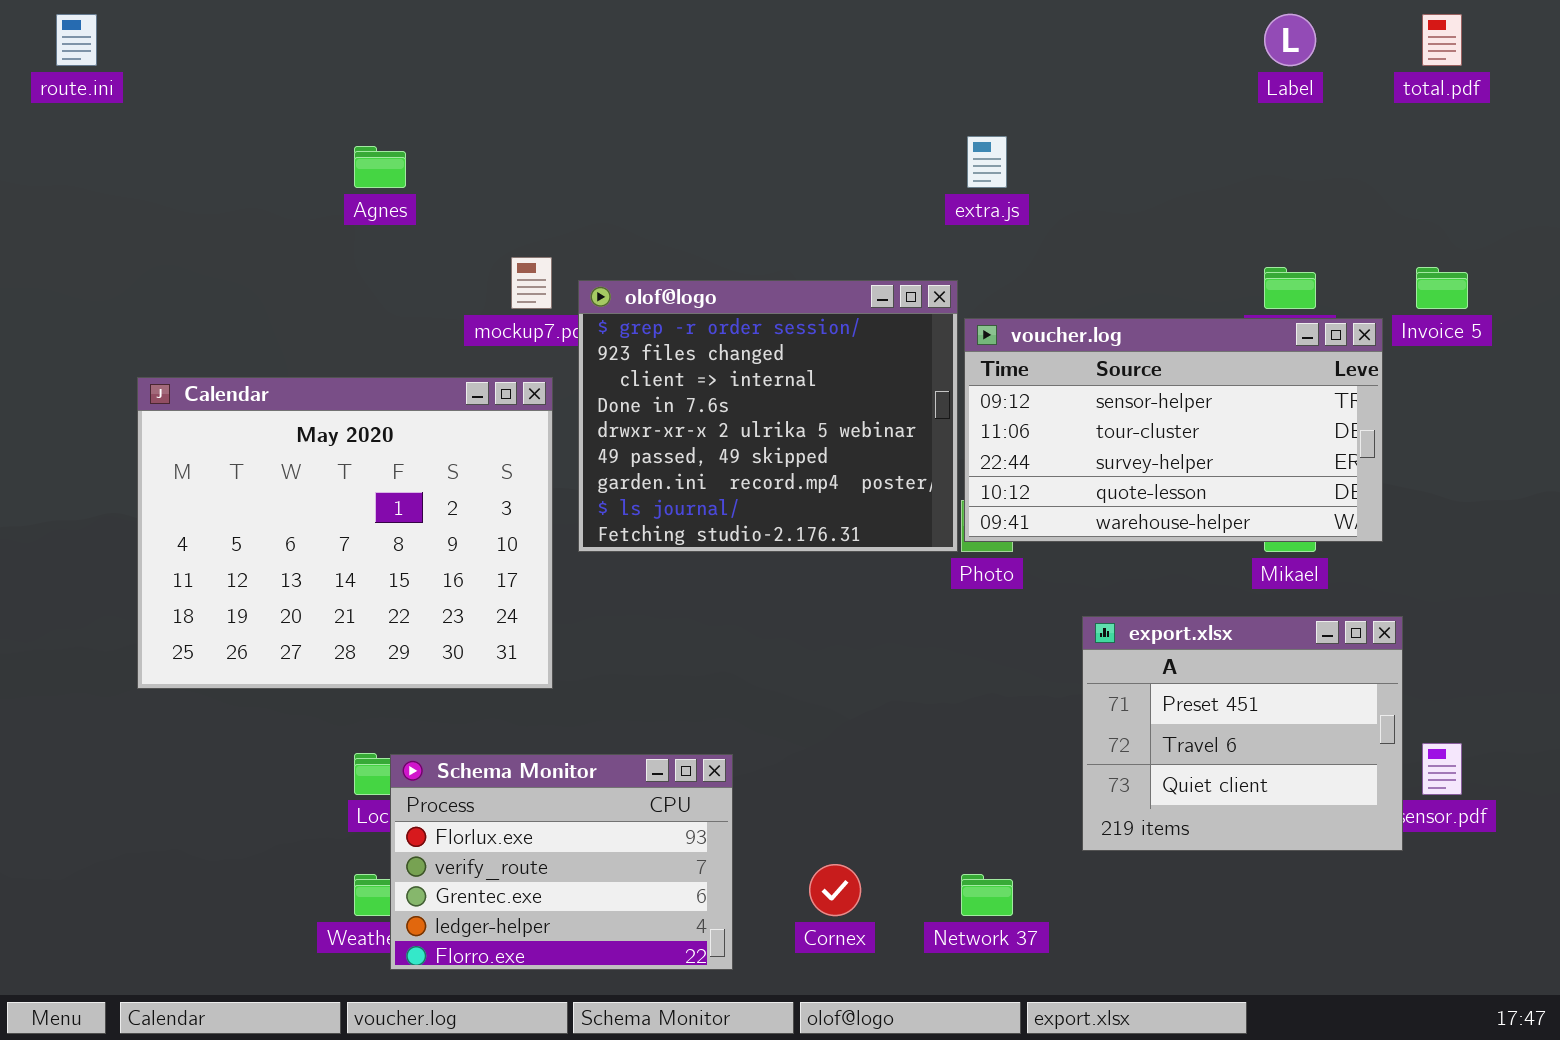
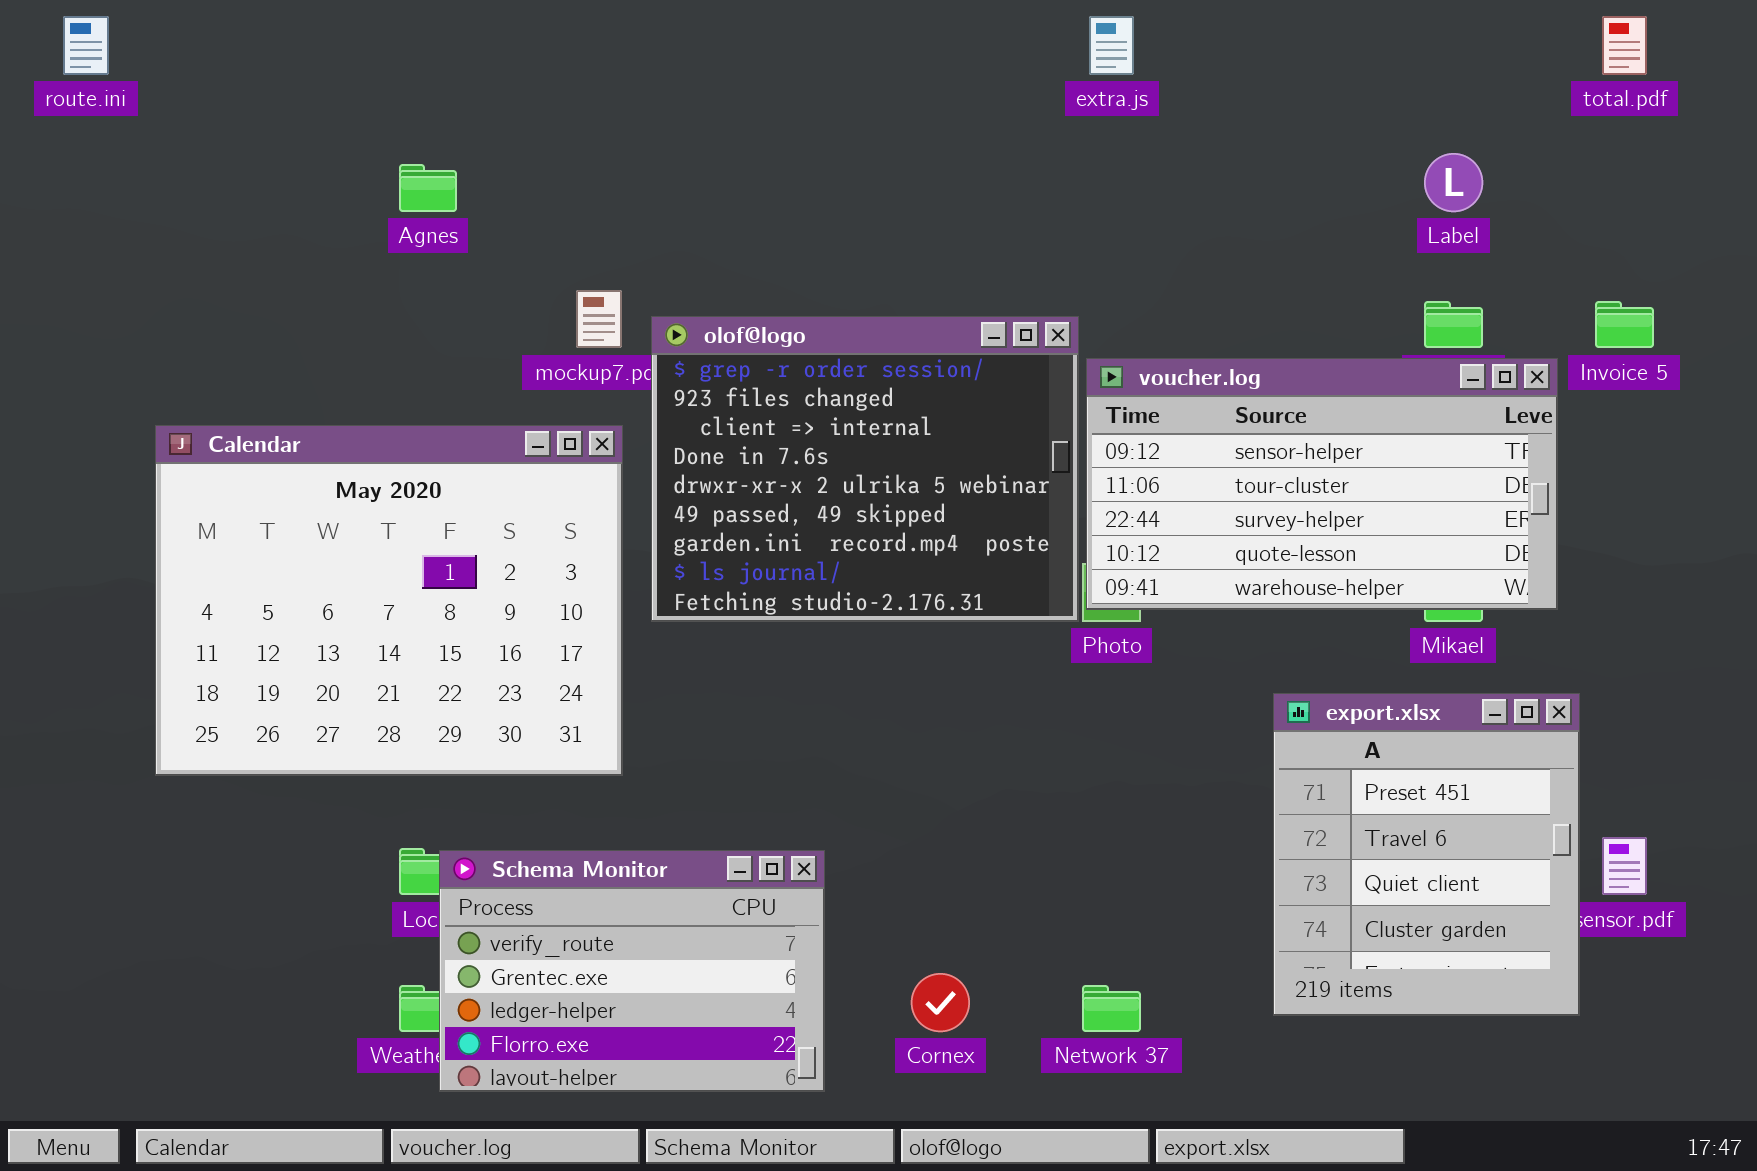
Label: [1264,14,1316,66] -> [1424,153,1483,212], moved
extra.js: [967,136,1007,188] -> [1089,16,1134,75], moved
export.xlsx: [1082,616,1403,851] -> [1273,693,1580,1016], resized
Schema Monitor: [390,754,733,970] -> [439,850,825,1092], scrolled down 1 row

